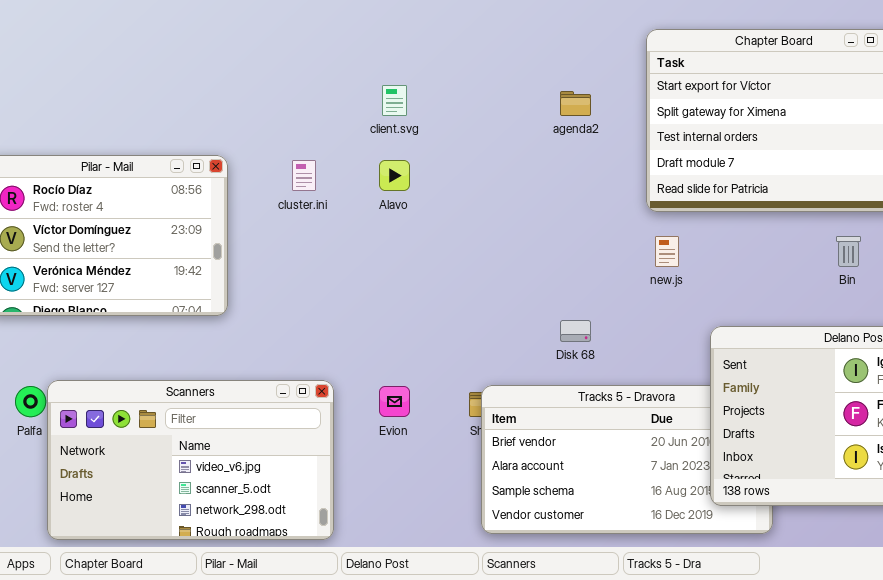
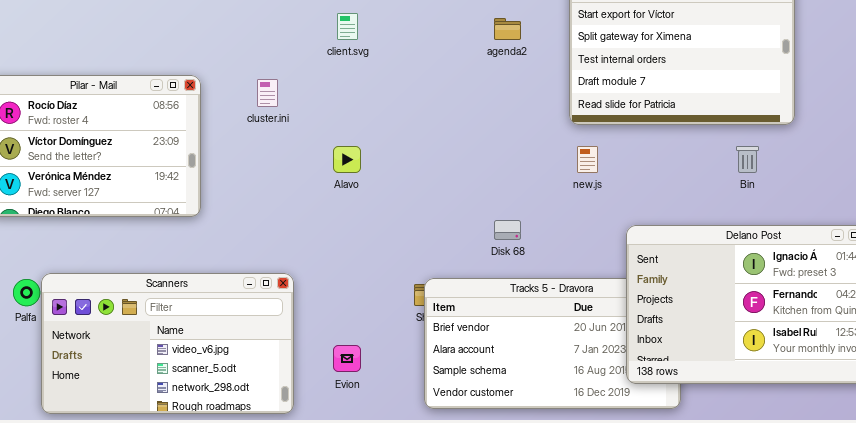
Alavo: [379,160,410,191] -> [333,146,361,173], moved
Evion: [379,386,410,417] -> [333,345,361,372], moved

